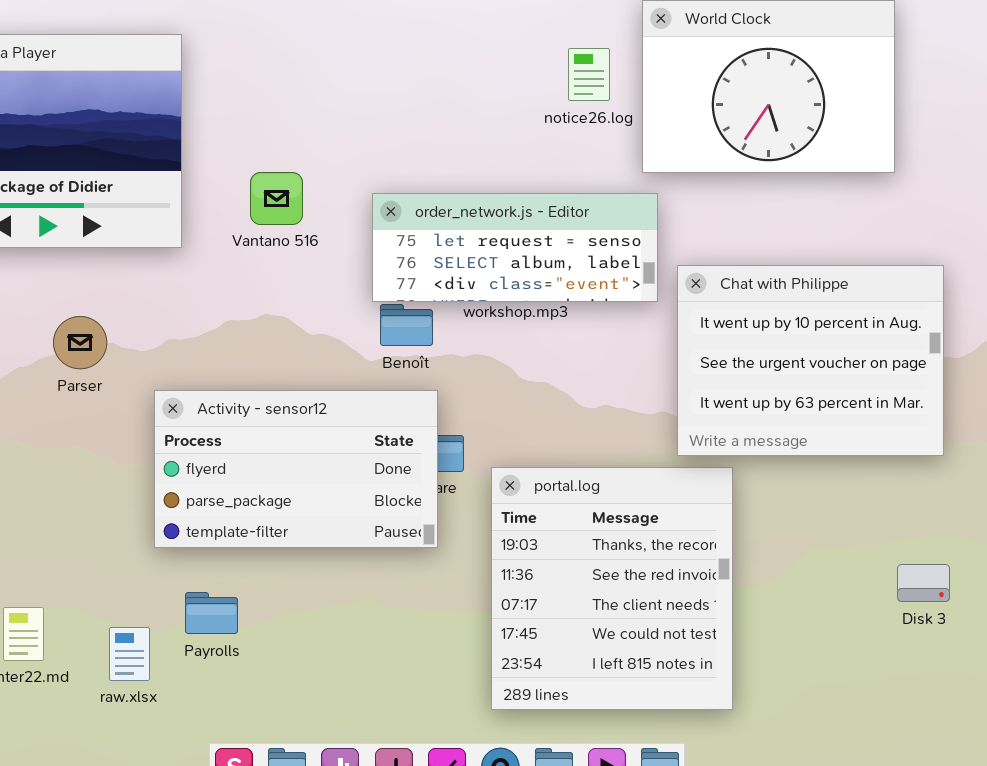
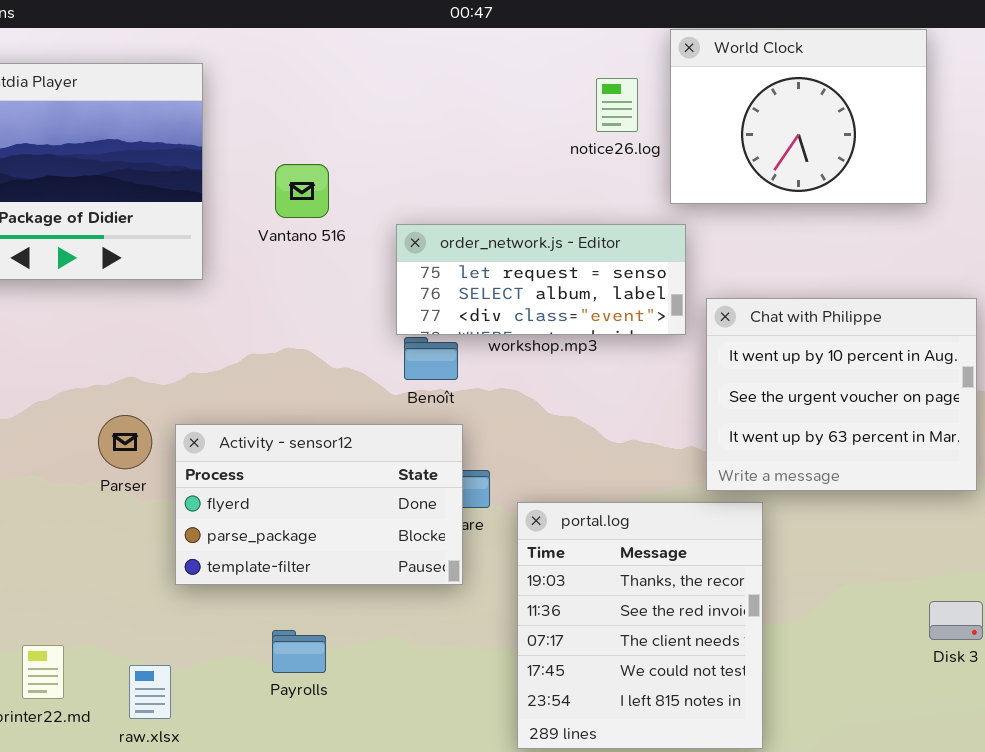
Vantano 516: [250,172,303,225] -> [275,164,329,218], moved
Parser: [53,316,107,369] -> [98,415,152,469], moved
Payrolls: [185,592,238,634] -> [272,630,326,673], moved

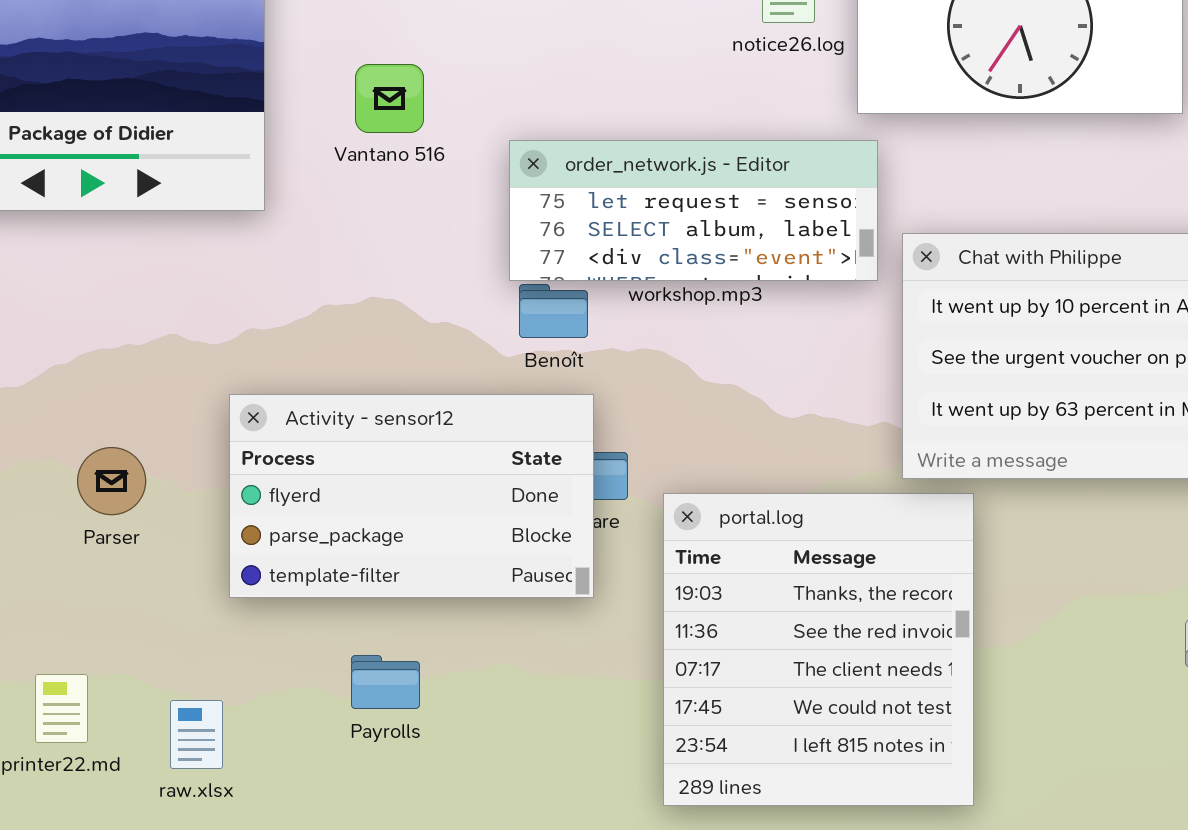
Parser: [98,415,152,469] -> [77,447,146,515], moved

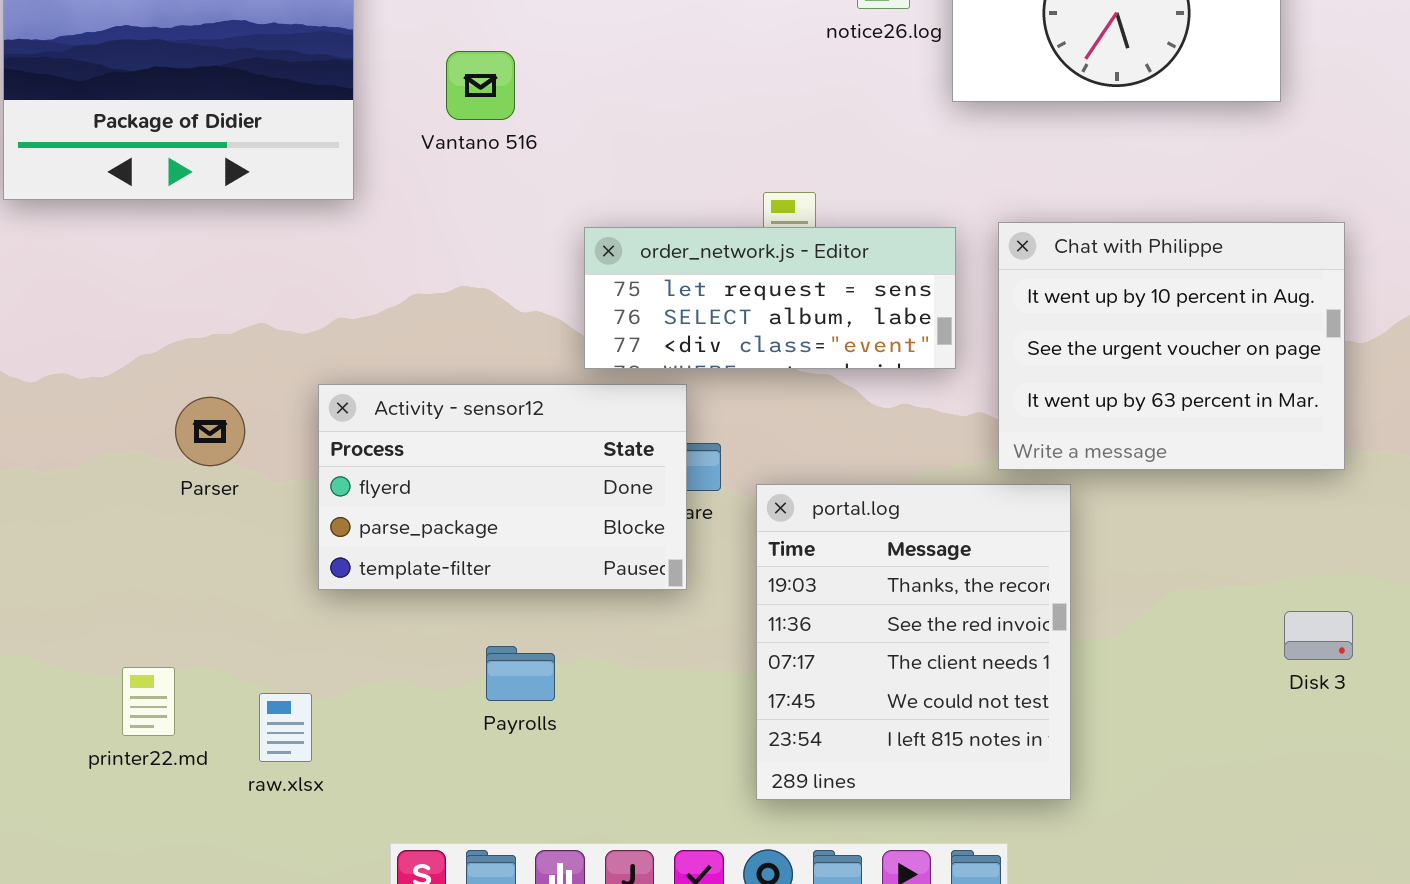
order_network.js - Editor: [509,140,878,281] -> [584,227,956,369], moved
Parser: [77,447,146,515] -> [175,397,245,466], moved
Payrolls: [351,655,420,709] -> [486,646,555,701], moved

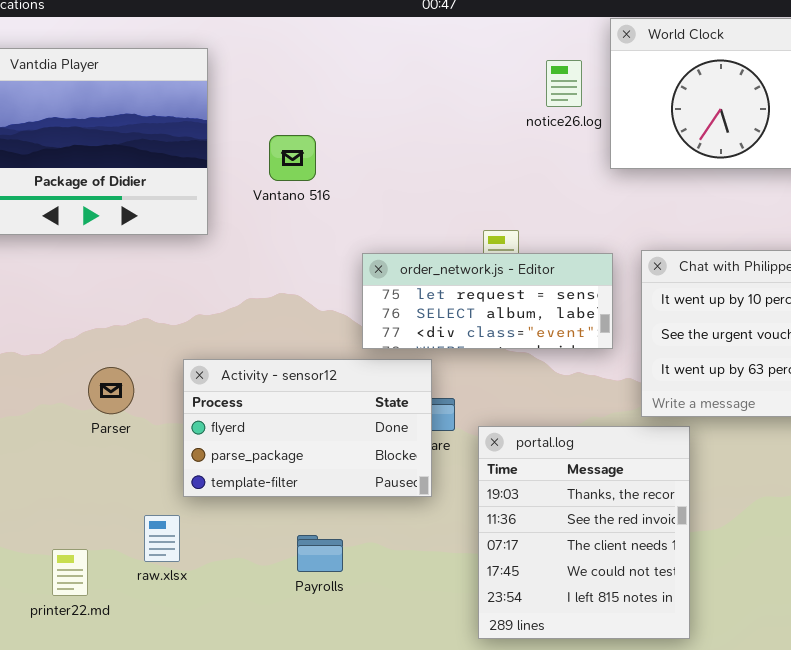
raw.xlsx: [259,693,312,762] -> [144,515,180,562], moved

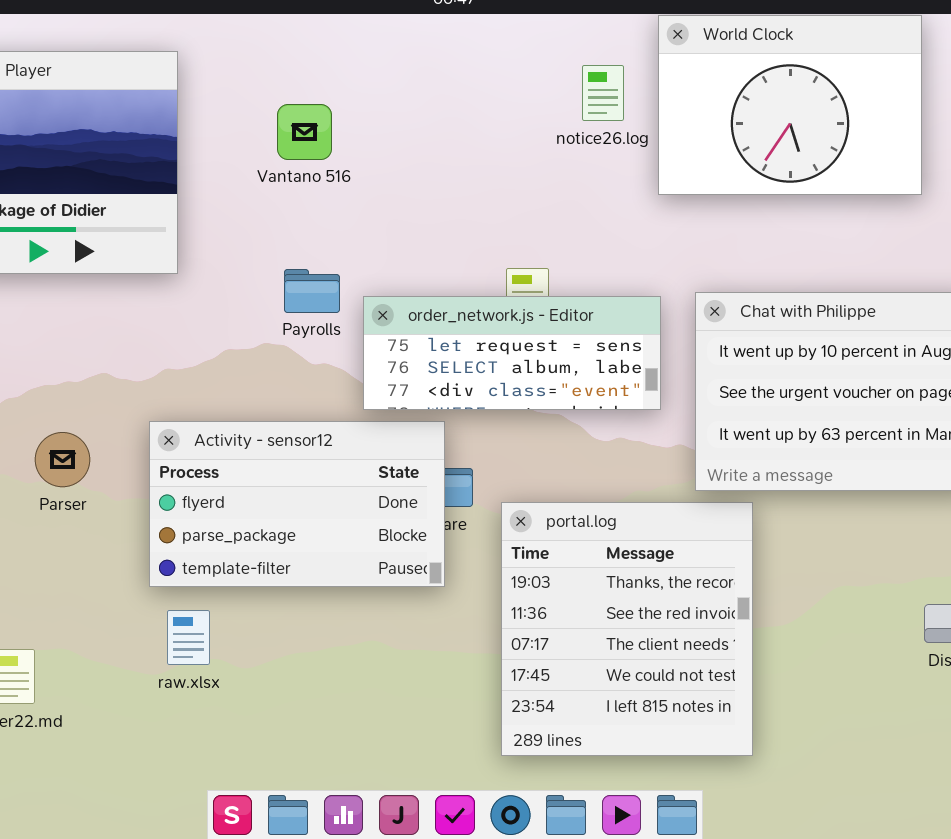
Vantano 516: [269,135,316,181] -> [277,104,332,160], moved
raw.xlsx: [144,515,180,562] -> [167,610,210,665], moved
Payrolls: [297,535,343,572] -> [284,269,340,313], moved

